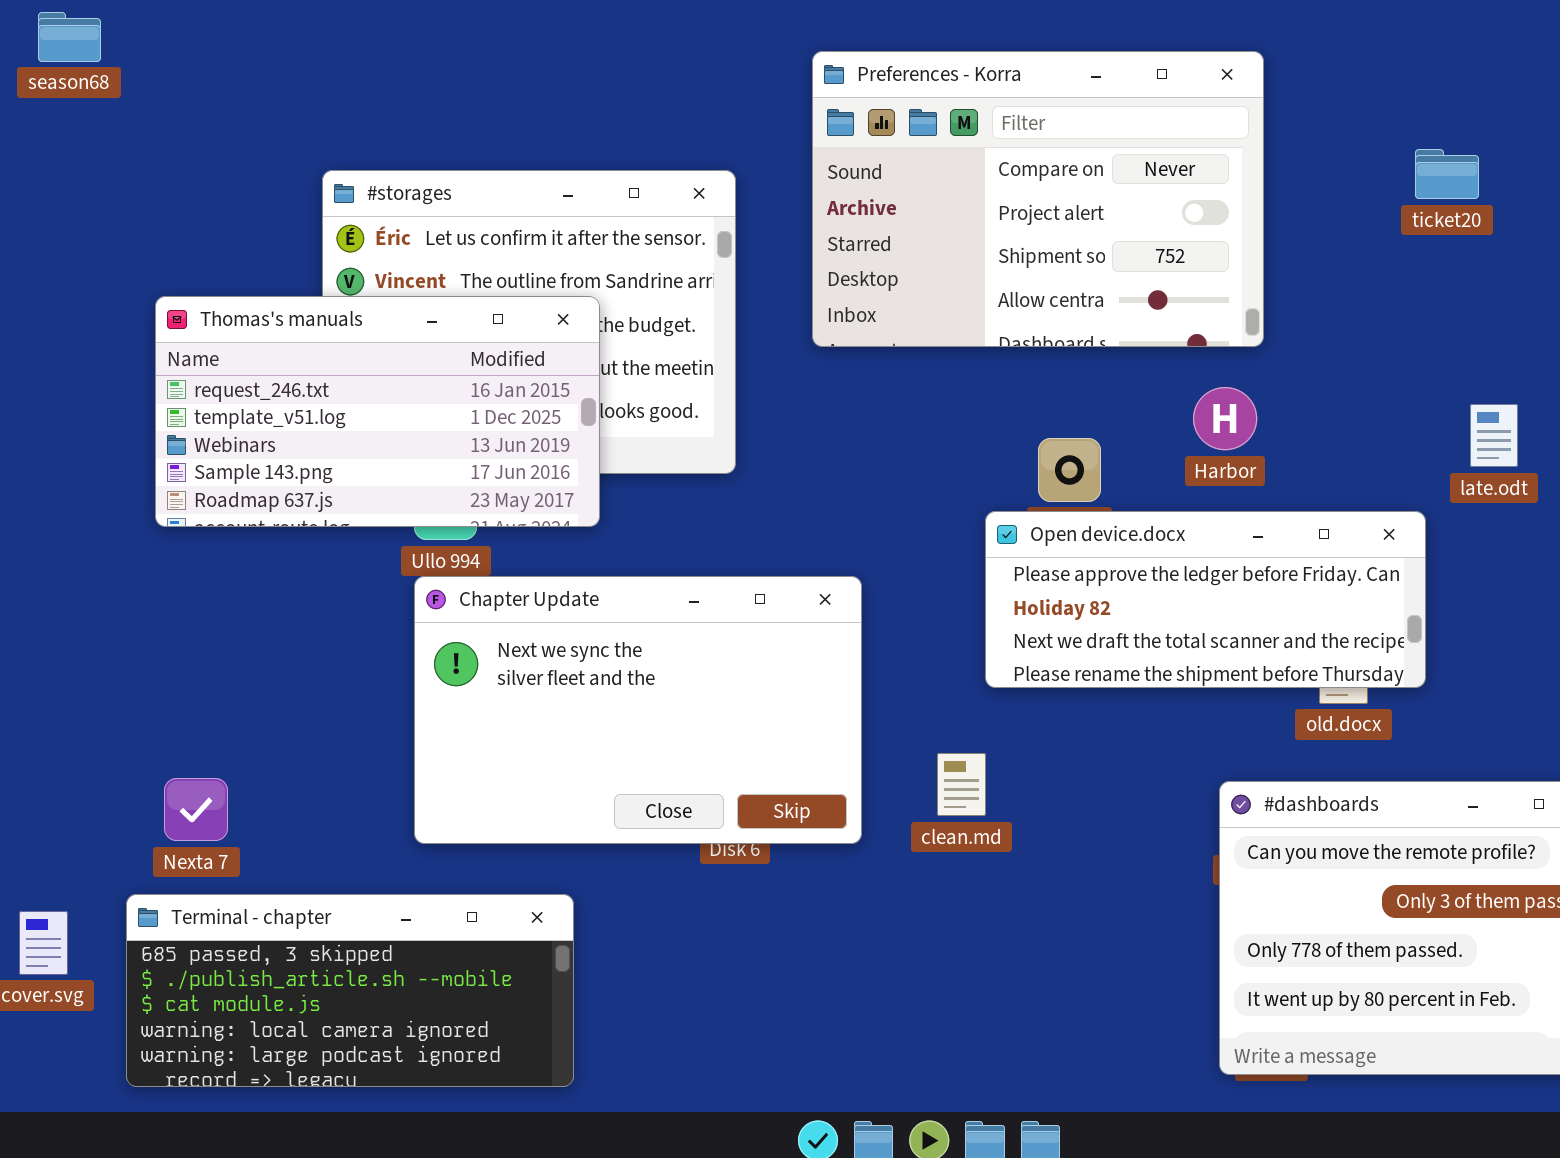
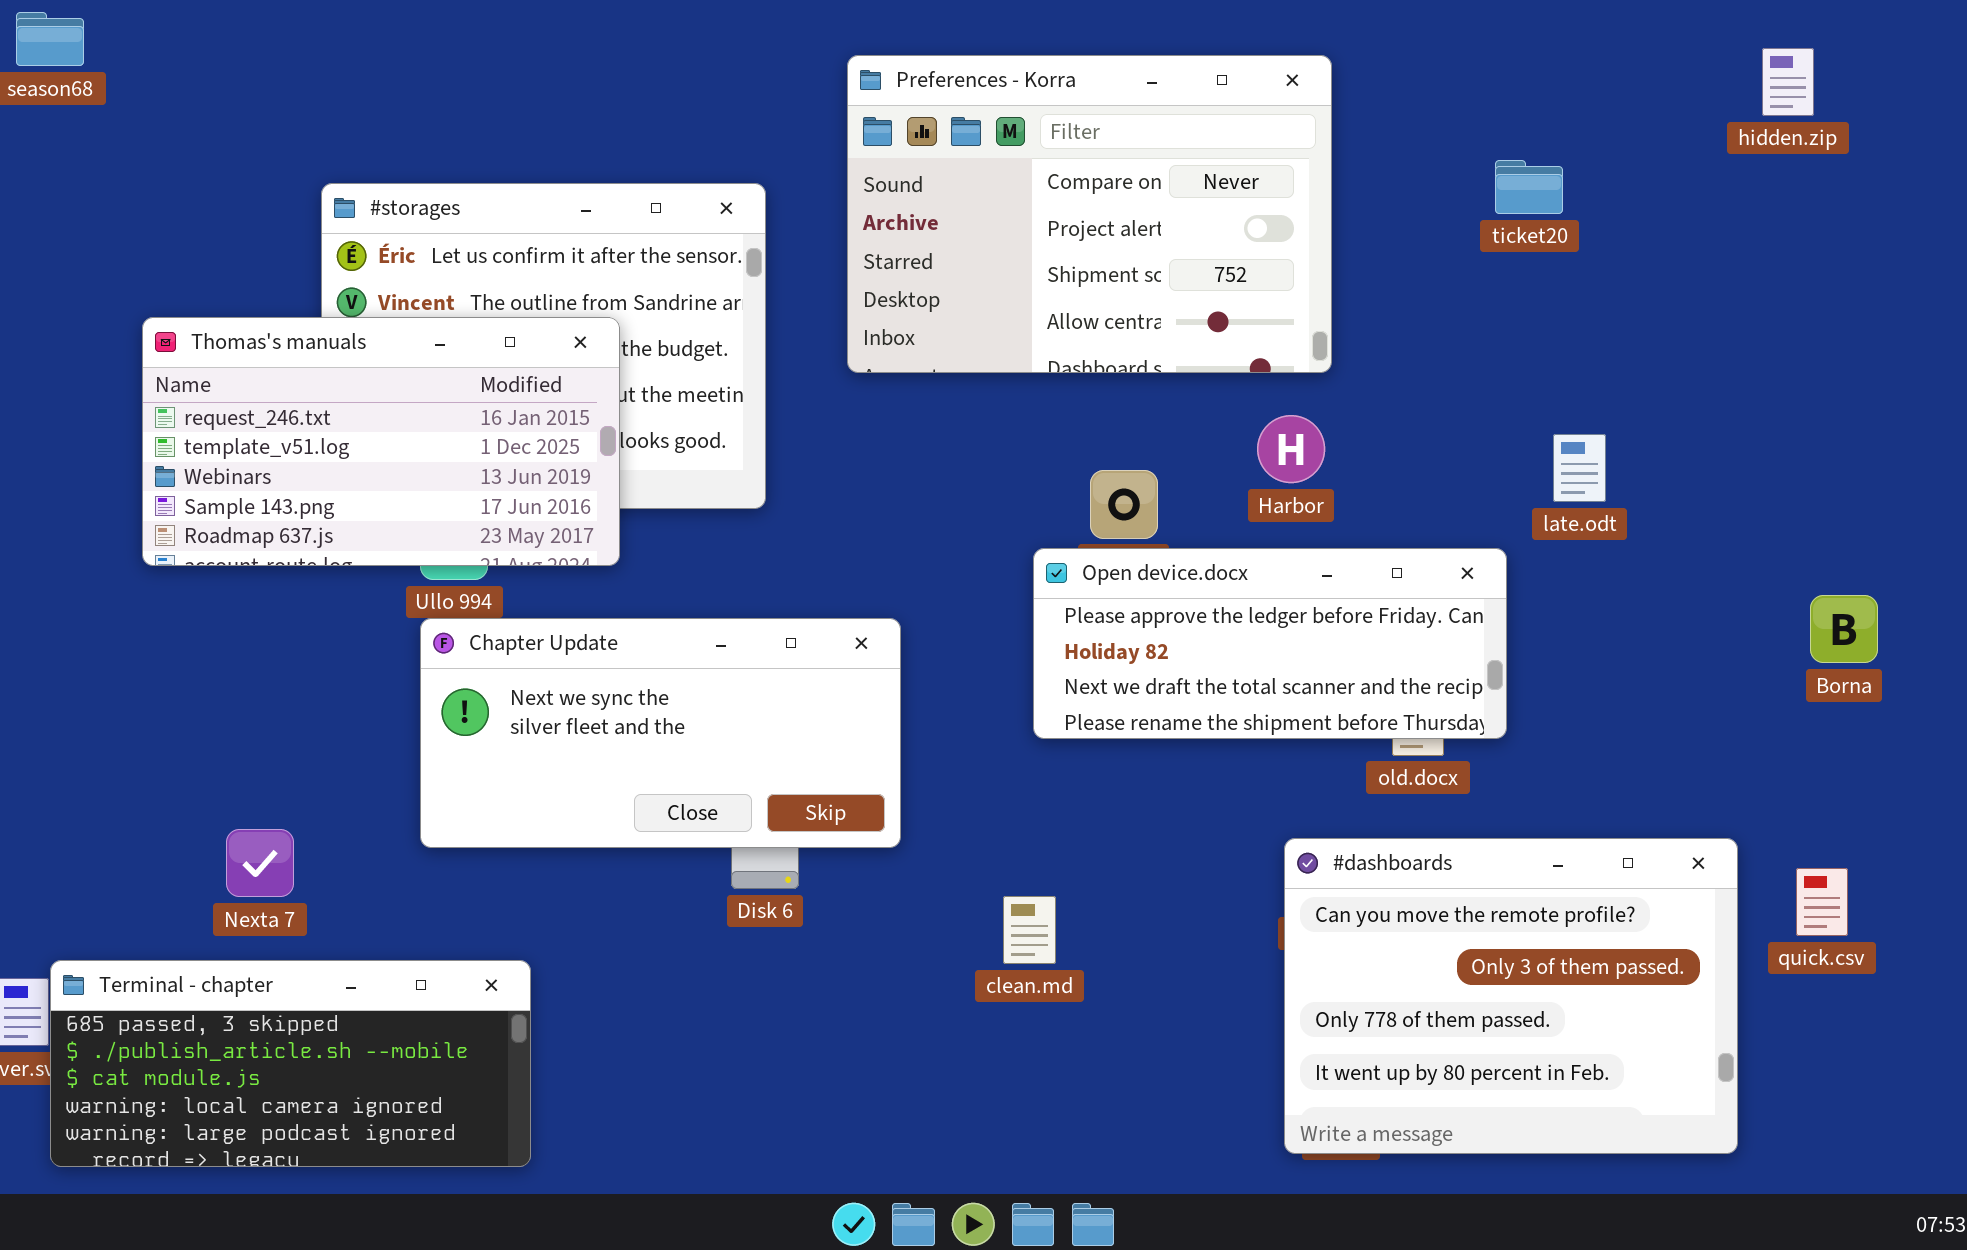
Chapter Update: [414,576,862,844] -> [420,618,901,848], resized
clean.md: [937,753,986,816] -> [1003,896,1056,964], moved
Nexta 7: [164,778,228,841] -> [226,829,294,897], moved
Terminal - chapter: [126,894,574,1087] -> [50,960,531,1167], moved

